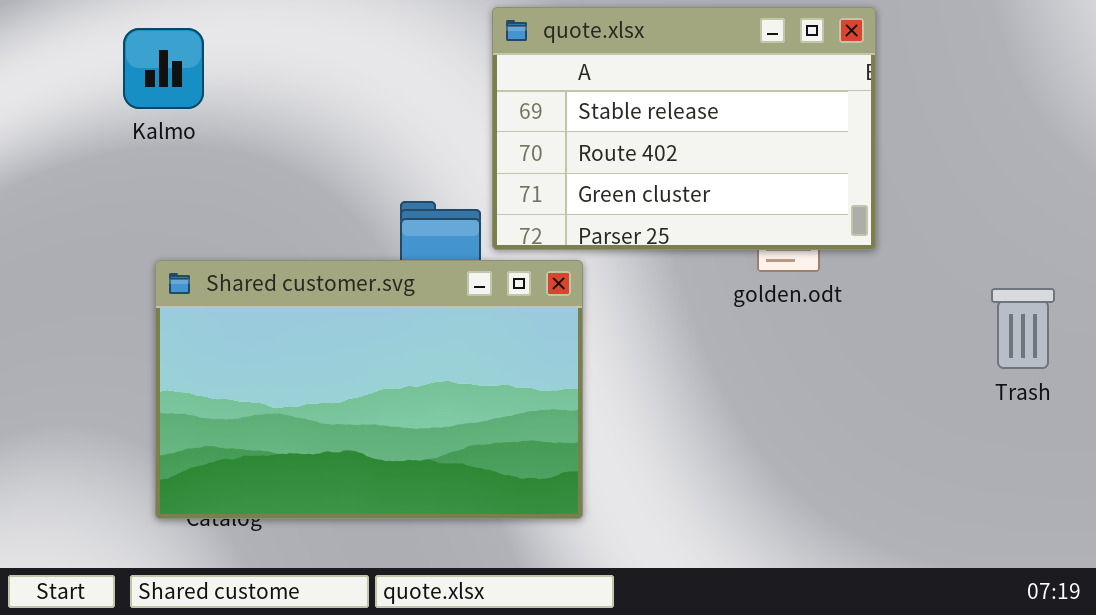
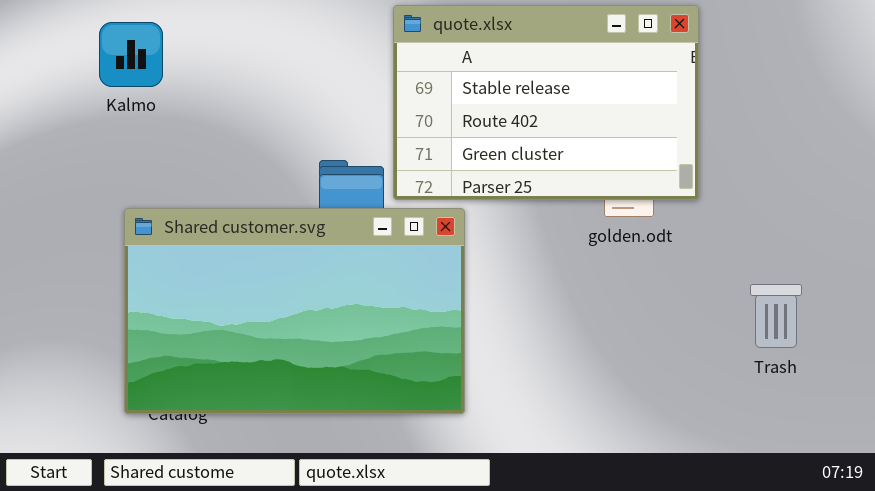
Trash: [991,288,1055,369] -> [750,284,802,348], moved

